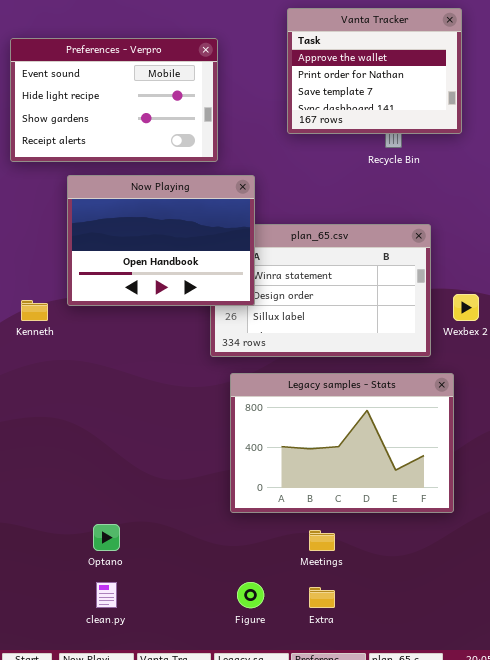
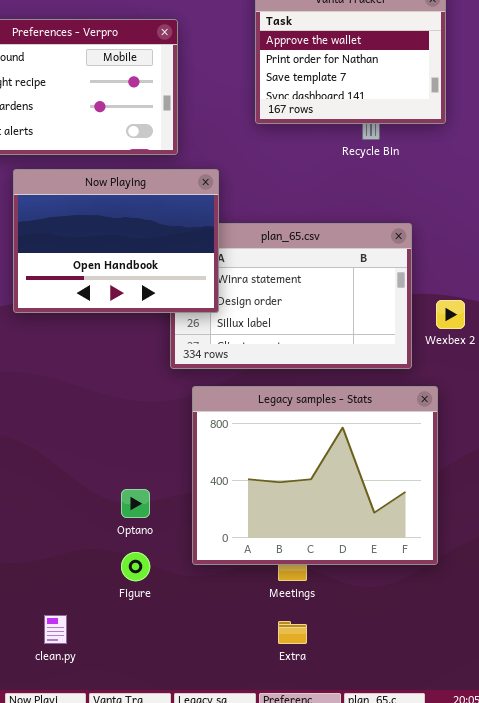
Legacy samples - Stats: [230,373,454,513] -> [192,386,438,565], resized
Optano: [93,524,120,551] -> [121,489,150,518], moved
Figure: [237,582,264,608] -> [121,552,150,581], moved

